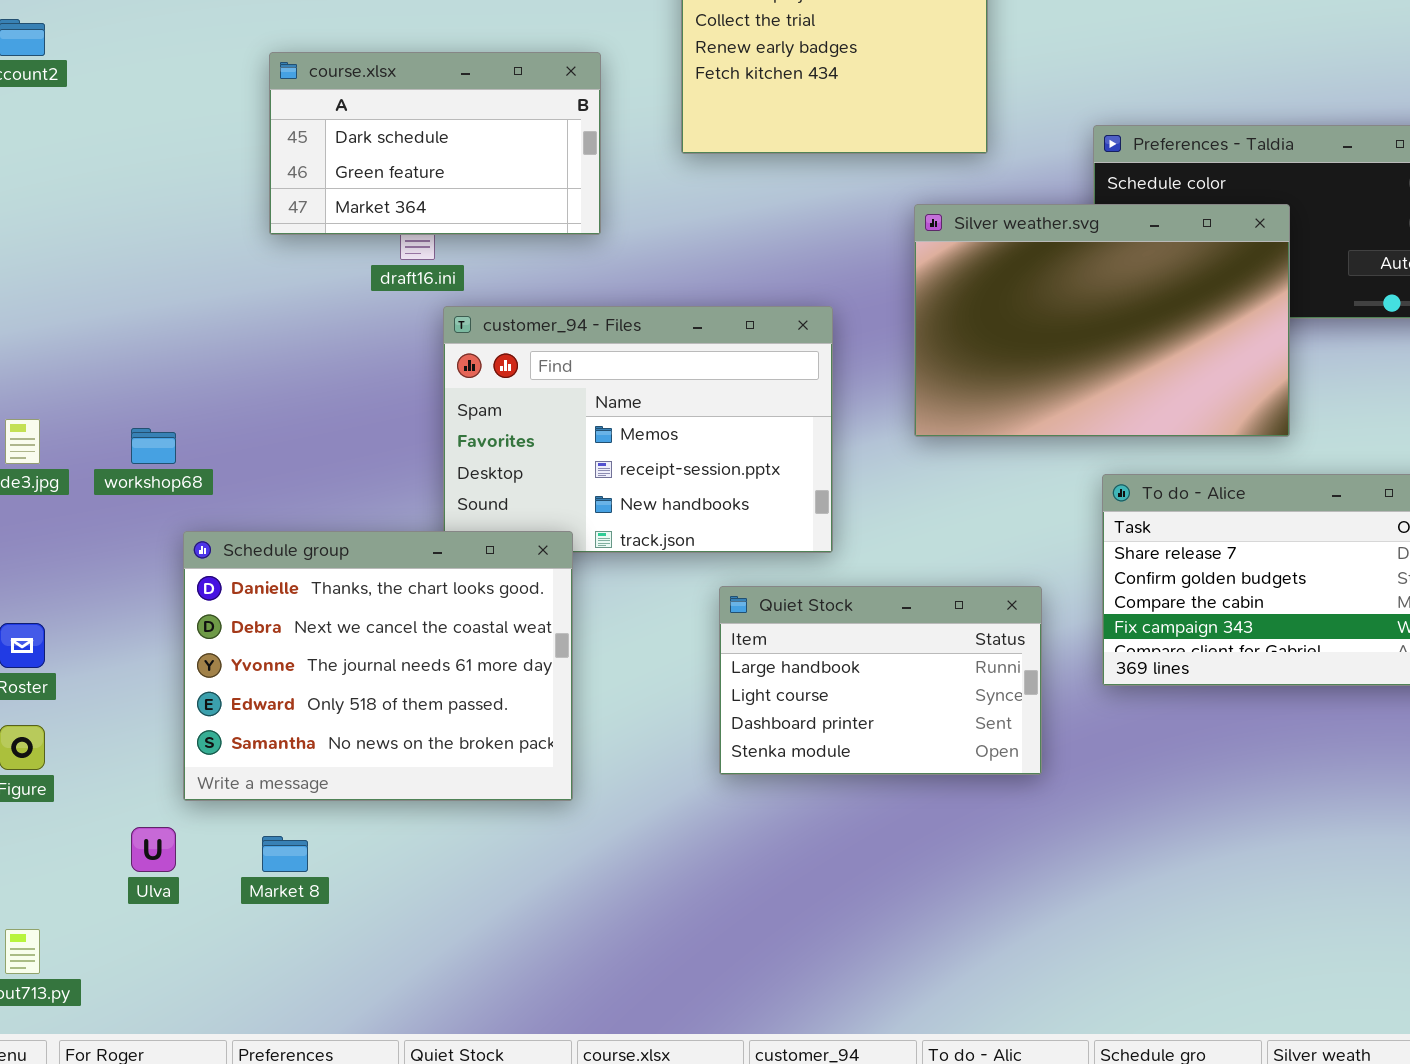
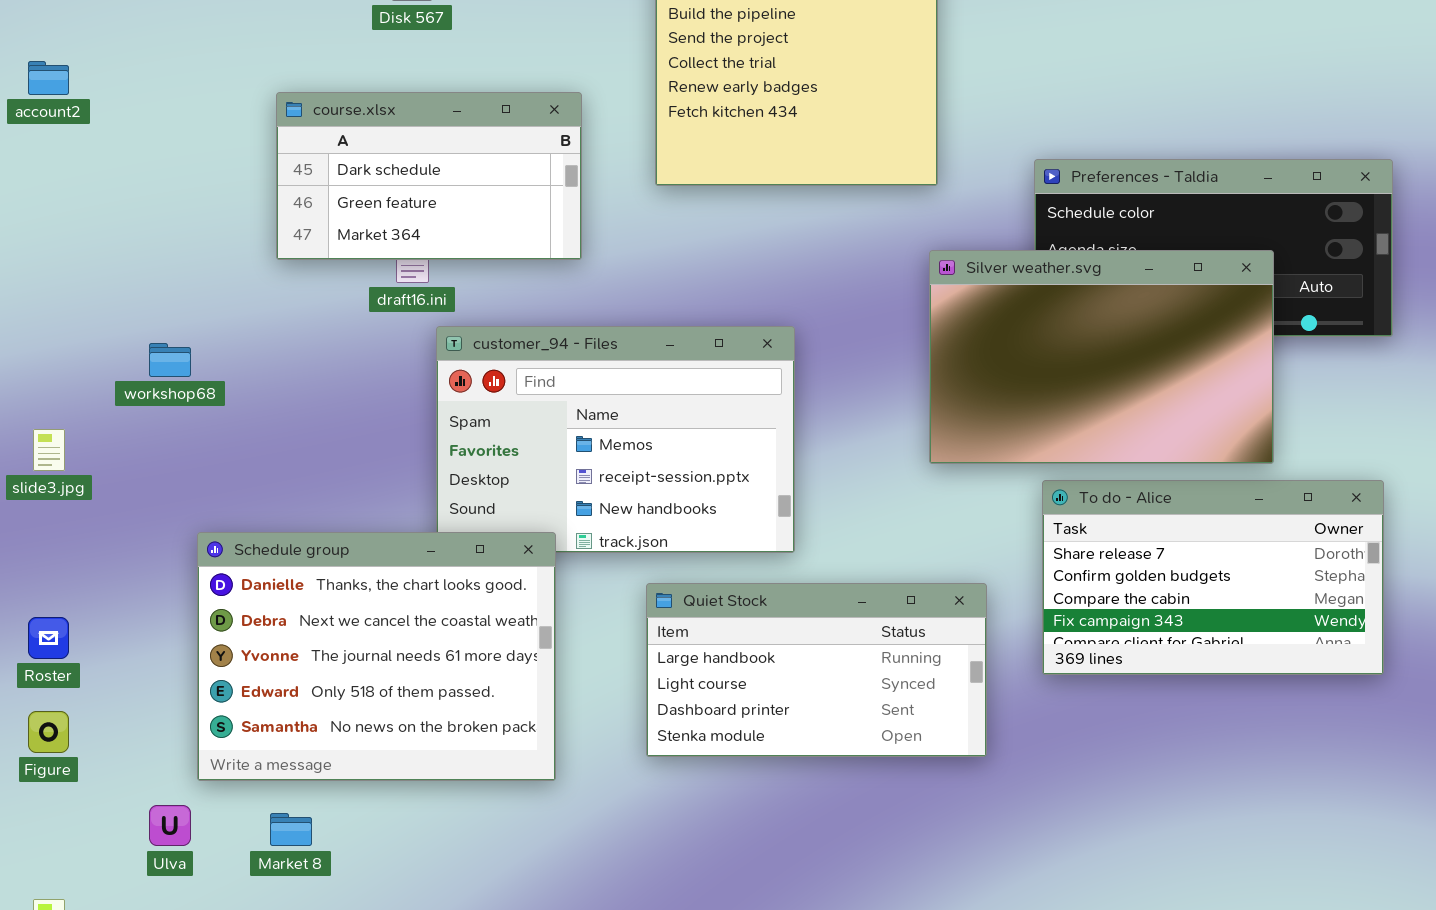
Silver weather.svg: [914,204,1290,437] -> [929,250,1274,464], moved
workshop68: [131,428,176,464] -> [149,343,191,377], moved
Quiet Stock: [719,586,1042,775] -> [646,583,987,757], resized

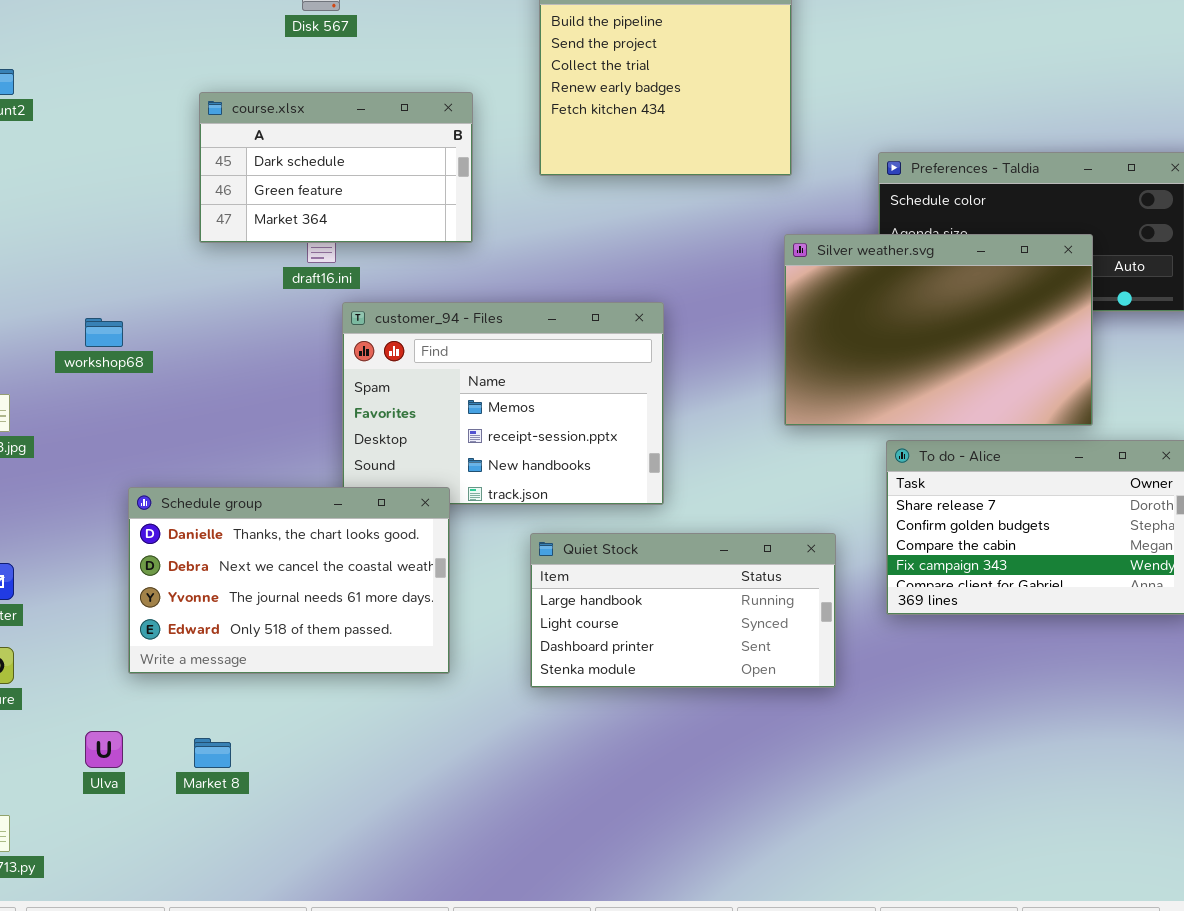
Schedule group: [197,532,556,781] -> [128,487,450,674], resized

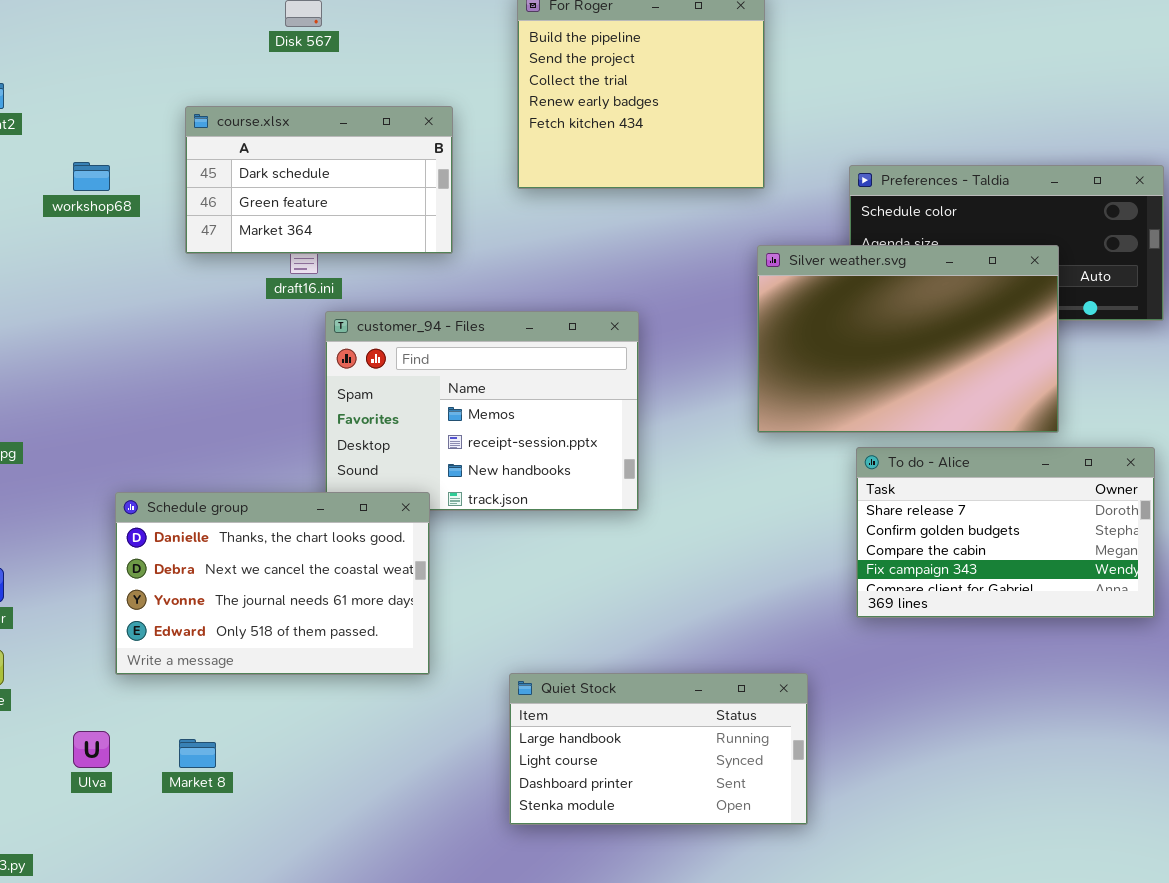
workshop68: [85,318,123,347] -> [73,162,110,191], moved
Quiet Stock: [530,533,836,688] -> [509,673,808,825], moved

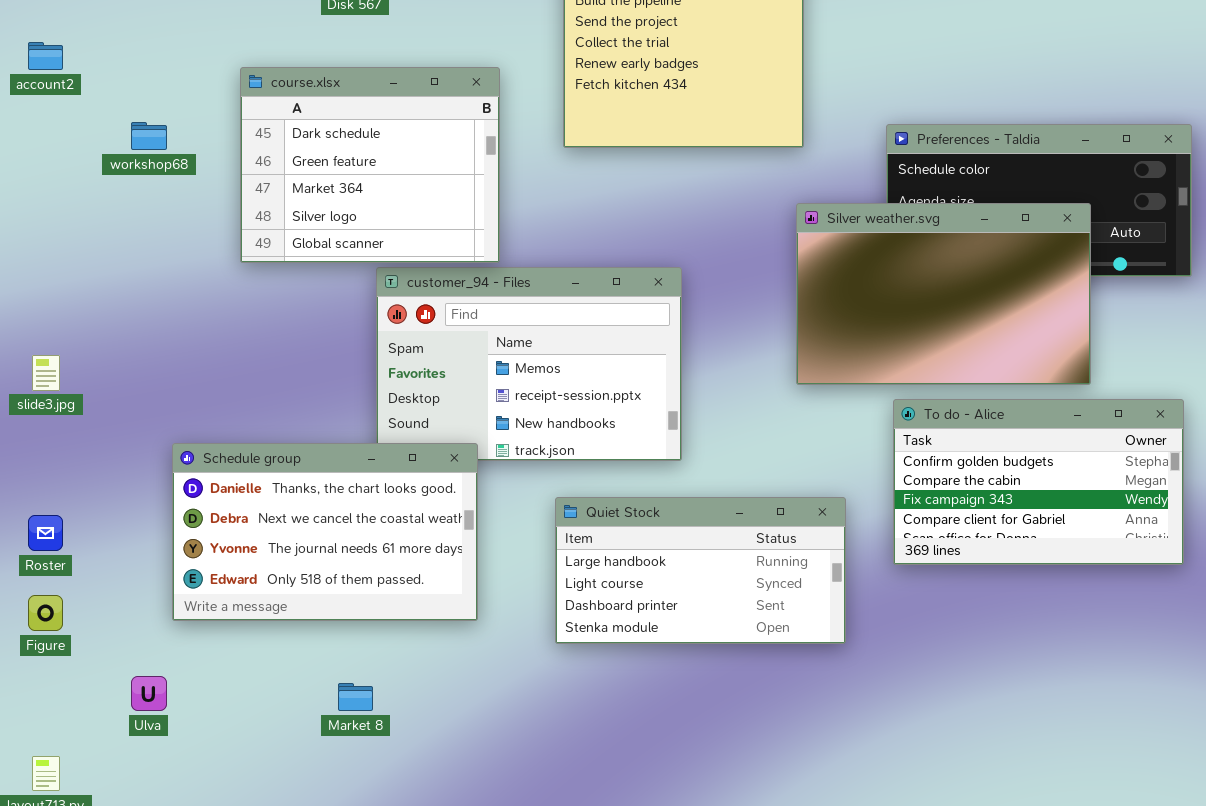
course.xlsx: [185,106,453,254] -> [240,67,500,263], resized
To do - Alice: [856,447,1155,618] -> [893,399,1184,565], scrolled down 1 row
Quiet Stock: [509,673,808,825] -> [555,497,846,644], moved
Market 8: [179,739,216,768] -> [338,683,373,711], moved

